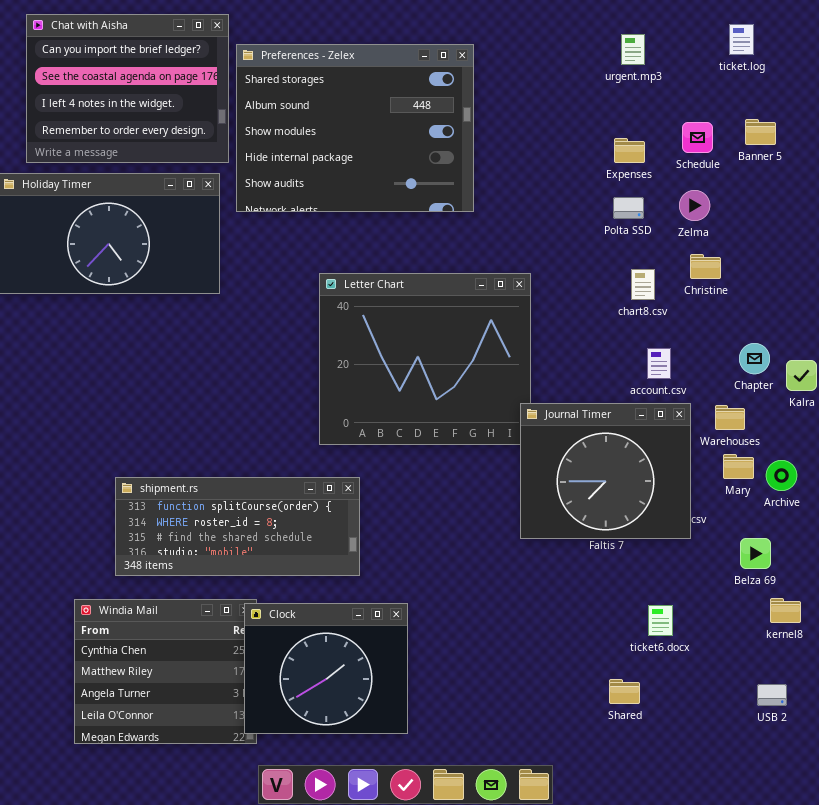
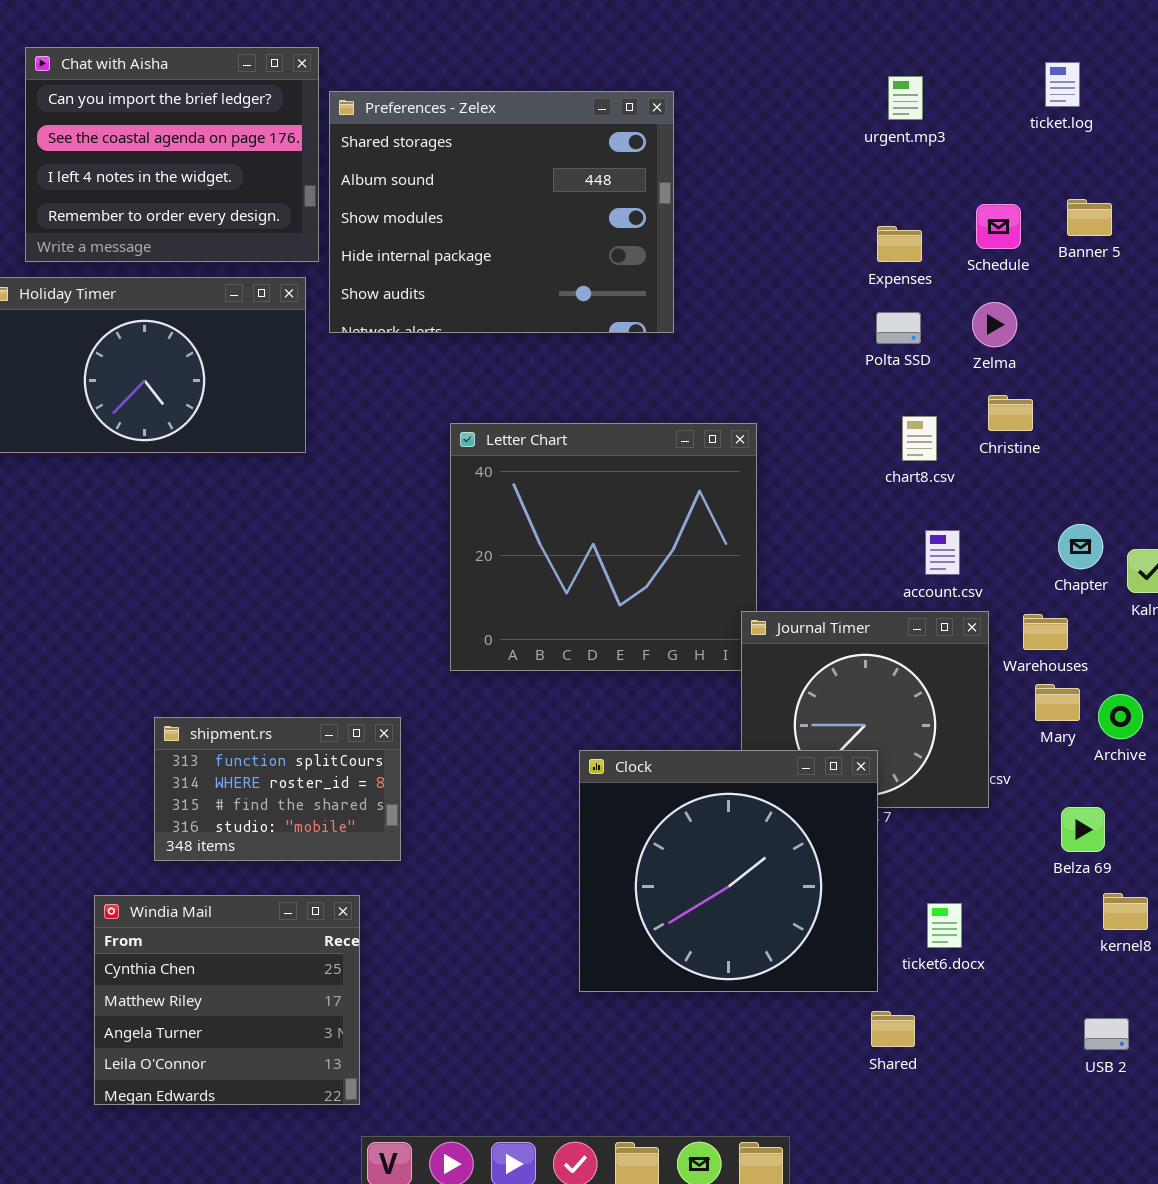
shipment.rs: [115,477,360,576] -> [154,717,401,861], resized
Clock: [244,603,408,734] -> [579,750,878,992], moved, resized

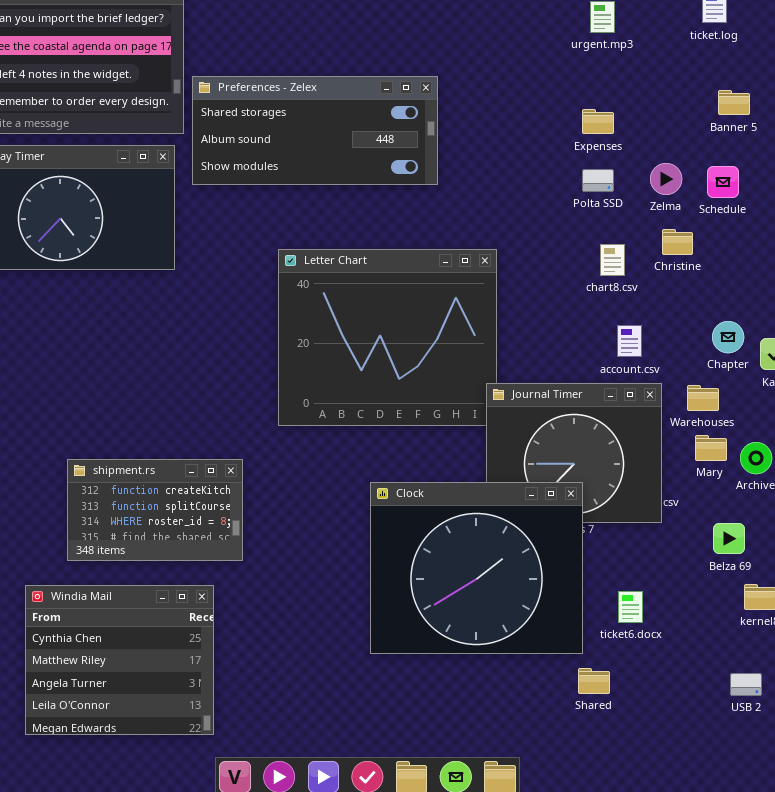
Preferences - Zelex: [329,91,674,333] -> [192,76,438,185], resized
Schedule: [976,204,1021,249] -> [707,166,739,198], moved
shipment.rs: [154,717,401,861] -> [67,459,243,561], scrolled up 1 row

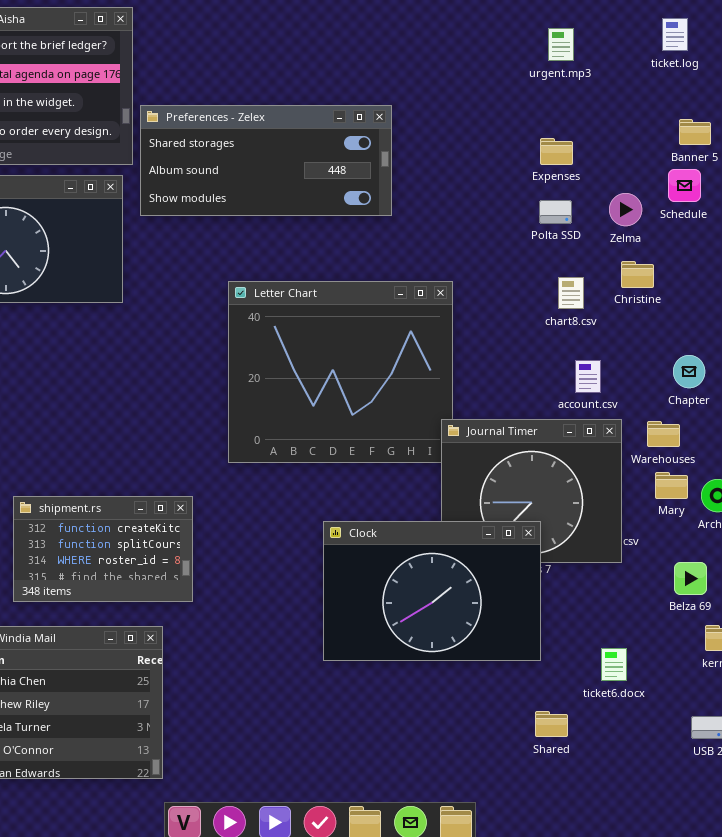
Schedule: [707,166,739,198] -> [668,169,701,202], moved
Clock: [370,482,583,654] -> [323,521,541,661], resized
ticket6.docx: [618,591,643,623] -> [601,648,627,681], moved

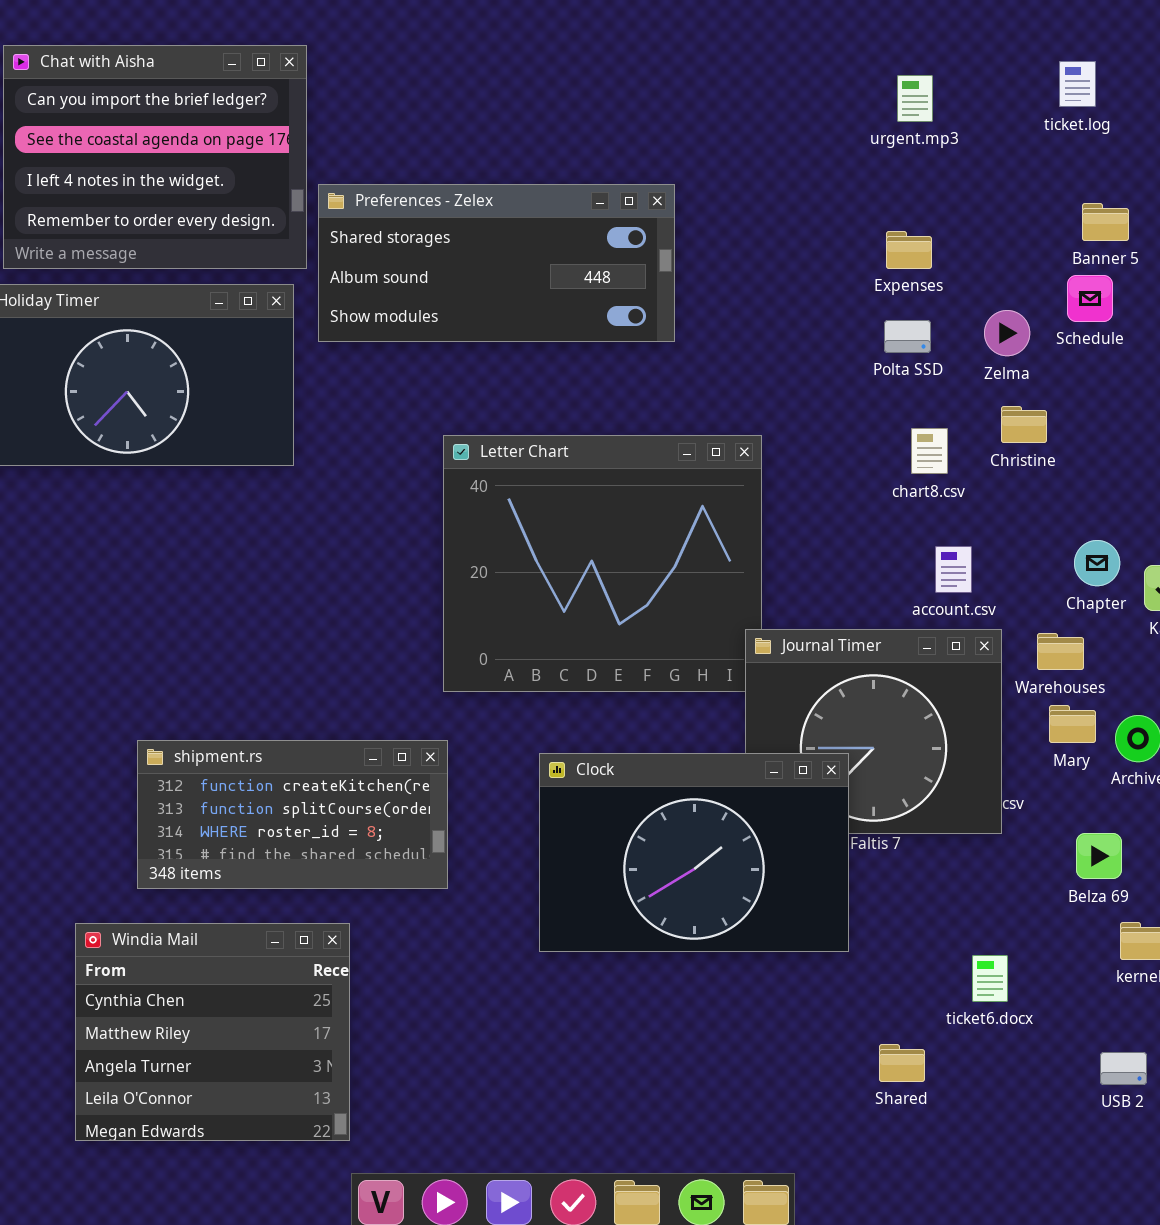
shipment.rs: [13,496,193,602] -> [137,740,448,889], resized
Clock: [323,521,541,661] -> [539,753,849,952], moved

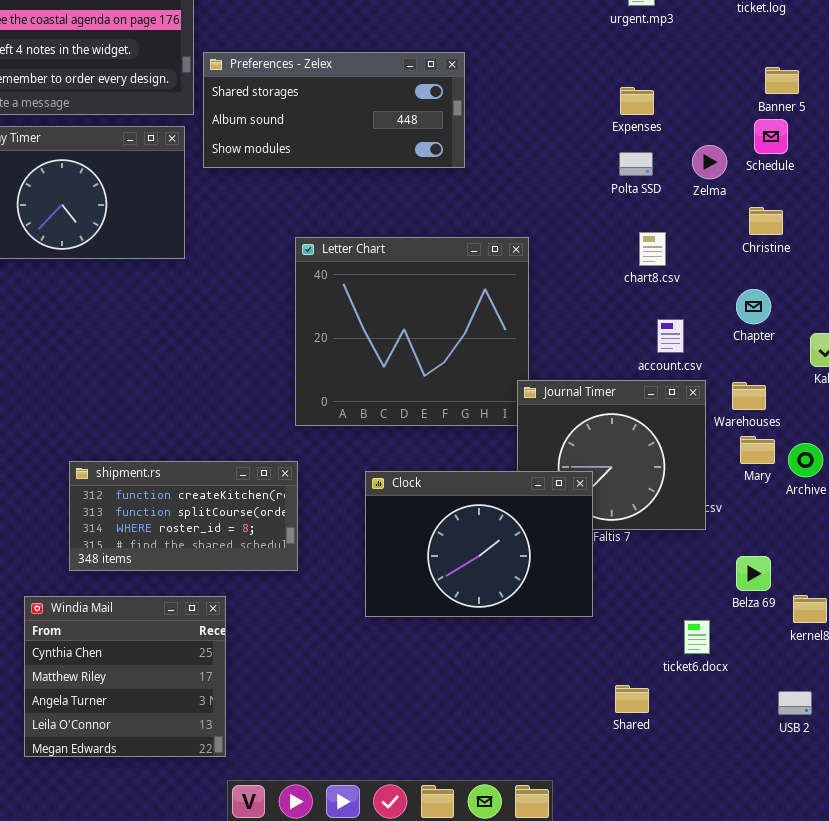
Christine: [1001,406,1047,443] -> [749,207,783,235], moved
Chapter: [1074,540,1120,586] -> [736,289,771,324], moved
Belza 69: [1076,833,1122,879] -> [736,556,771,591], moved

